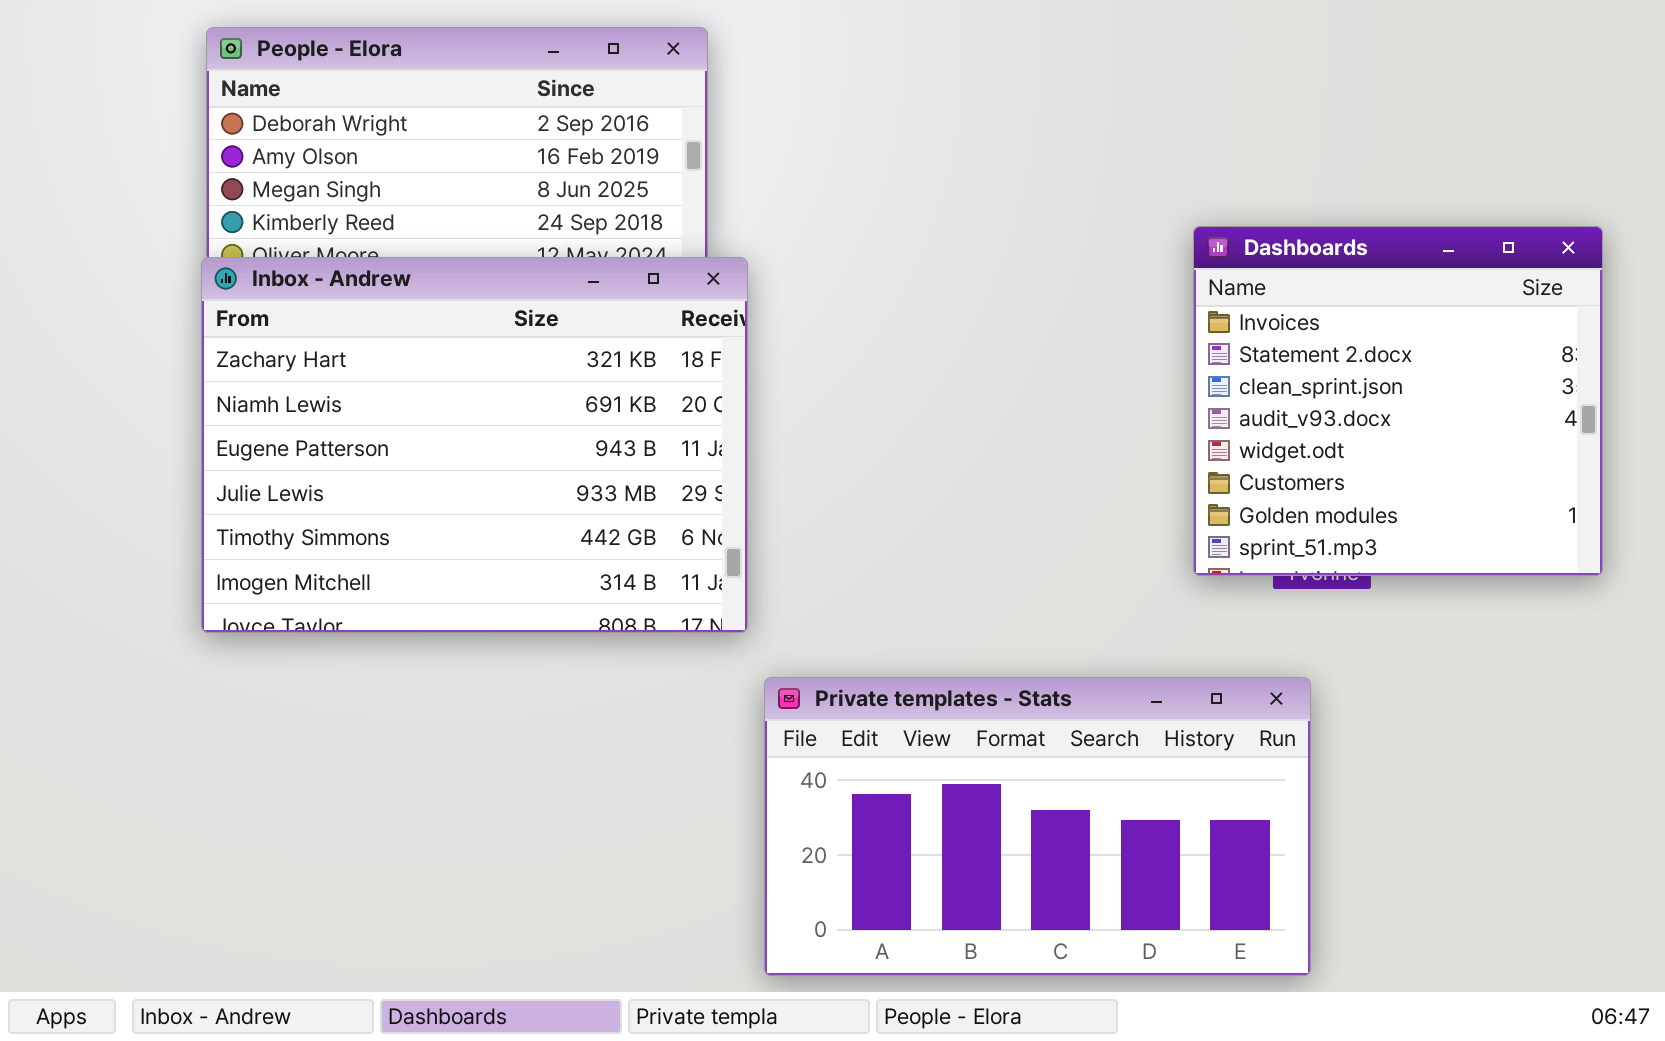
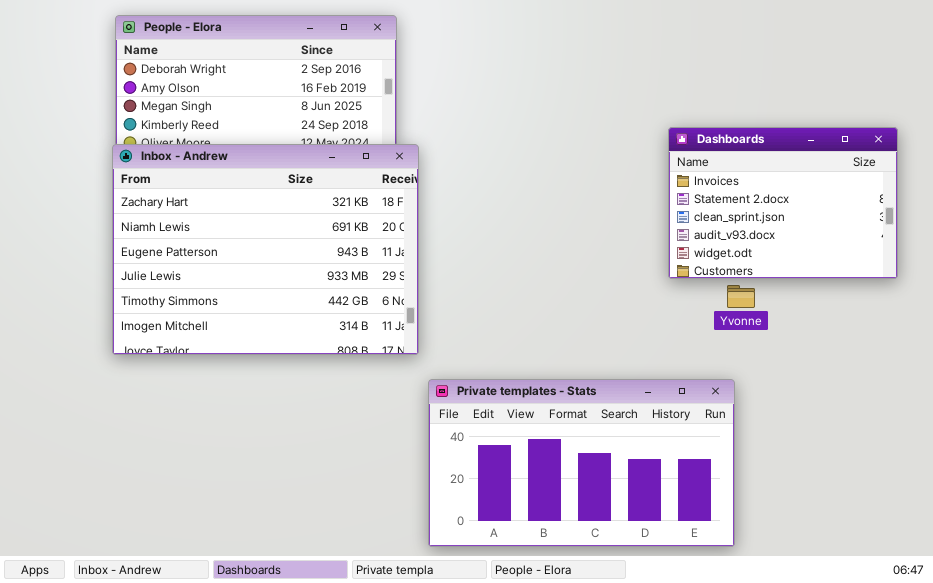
Dashboards: [1193,226,1603,576] -> [668,127,898,279], resized

